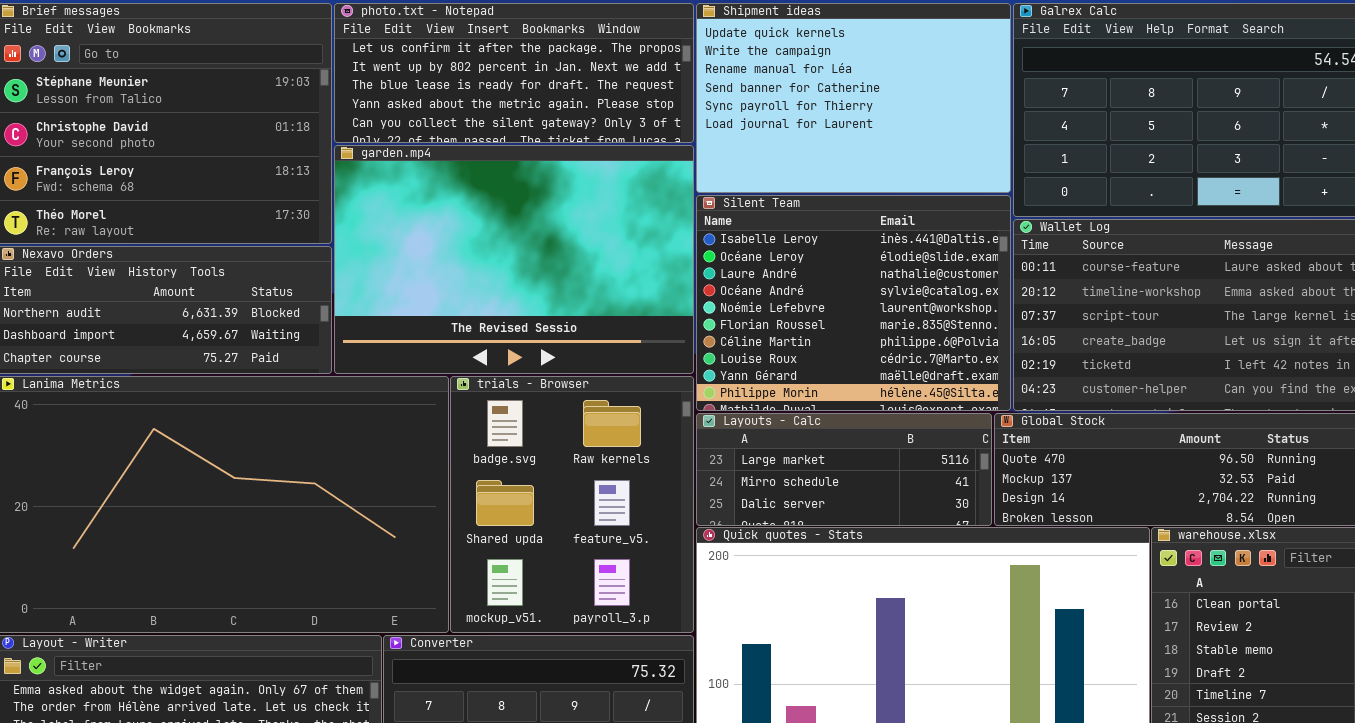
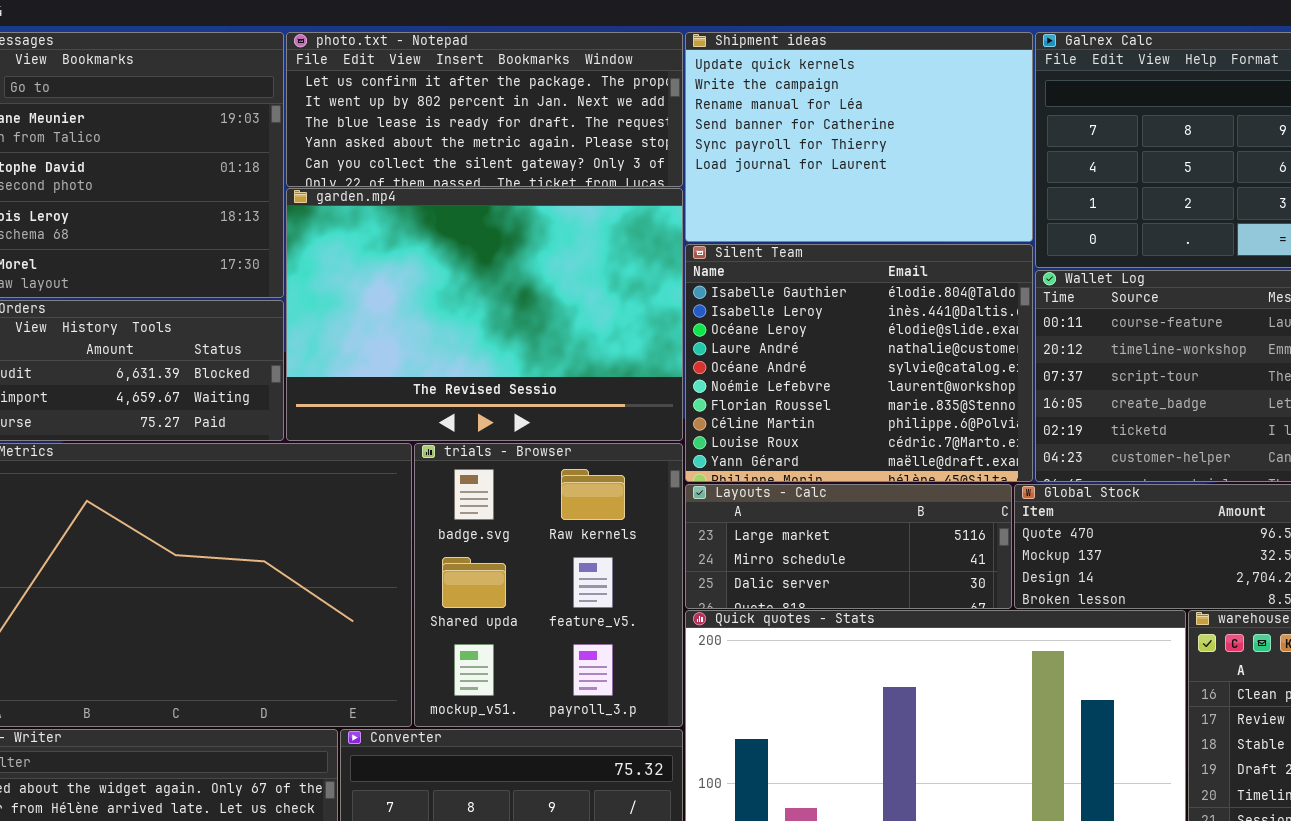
Silent Team: [696,195,1011,411] -> [685,244,1033,482], scrolled up 1 row

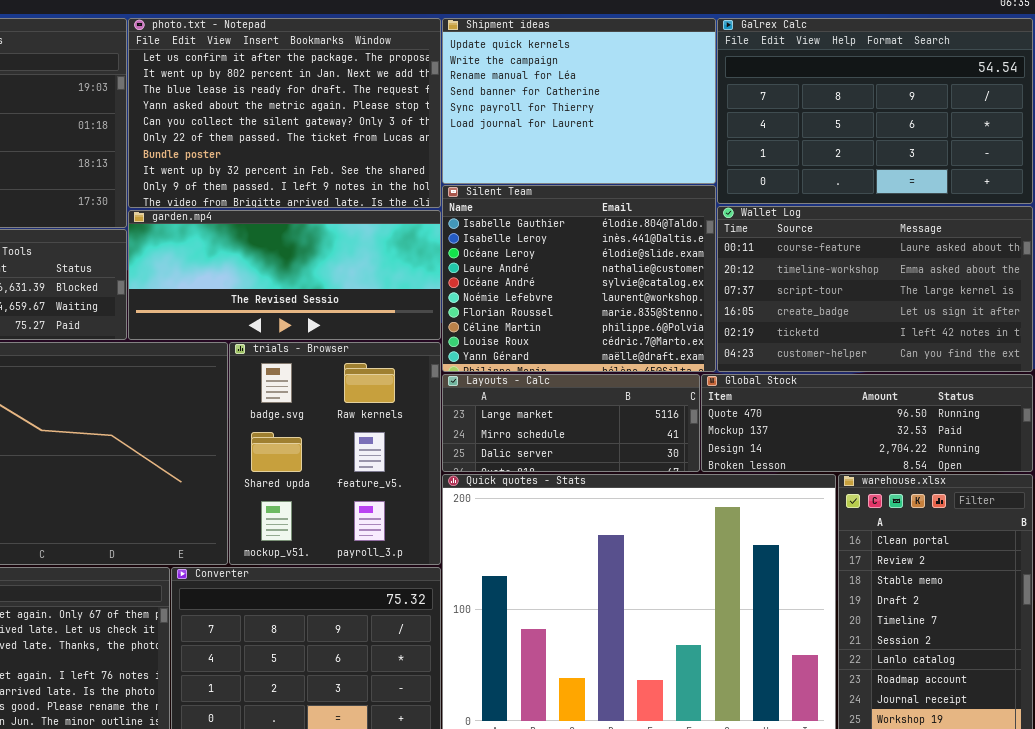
photo.txt - Notepad: [286,32,683,187] -> [128,18,441,208], resized
garden.mp4: [286,188,683,441] -> [128,210,441,340], resized

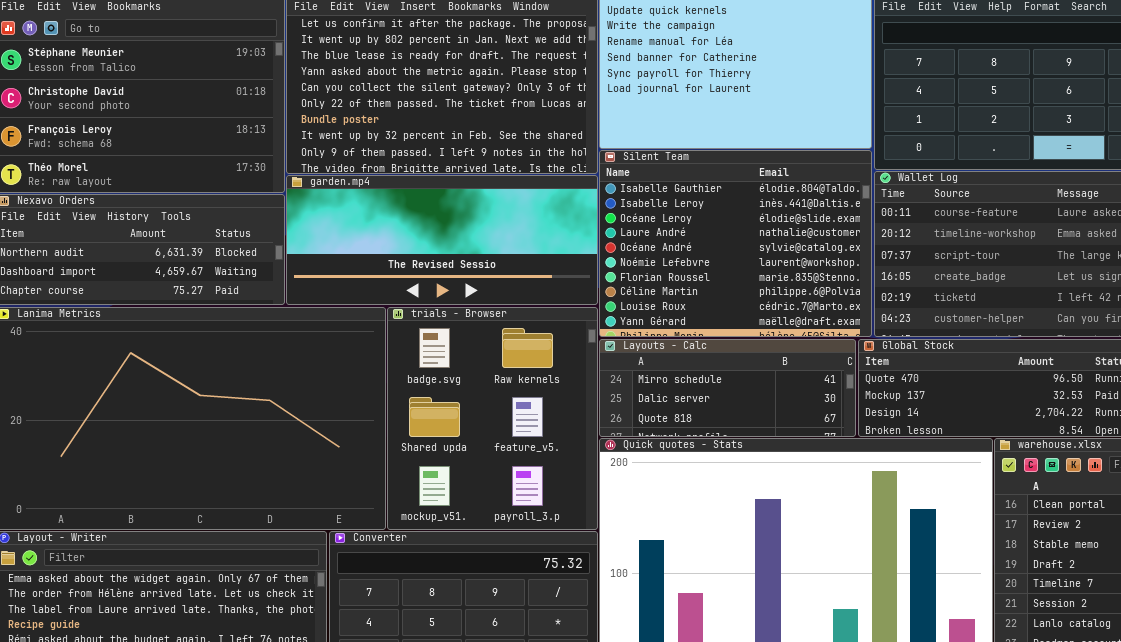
Layouts - Calc: [442,374,700,472] -> [599,339,856,437], scrolled down 1 row

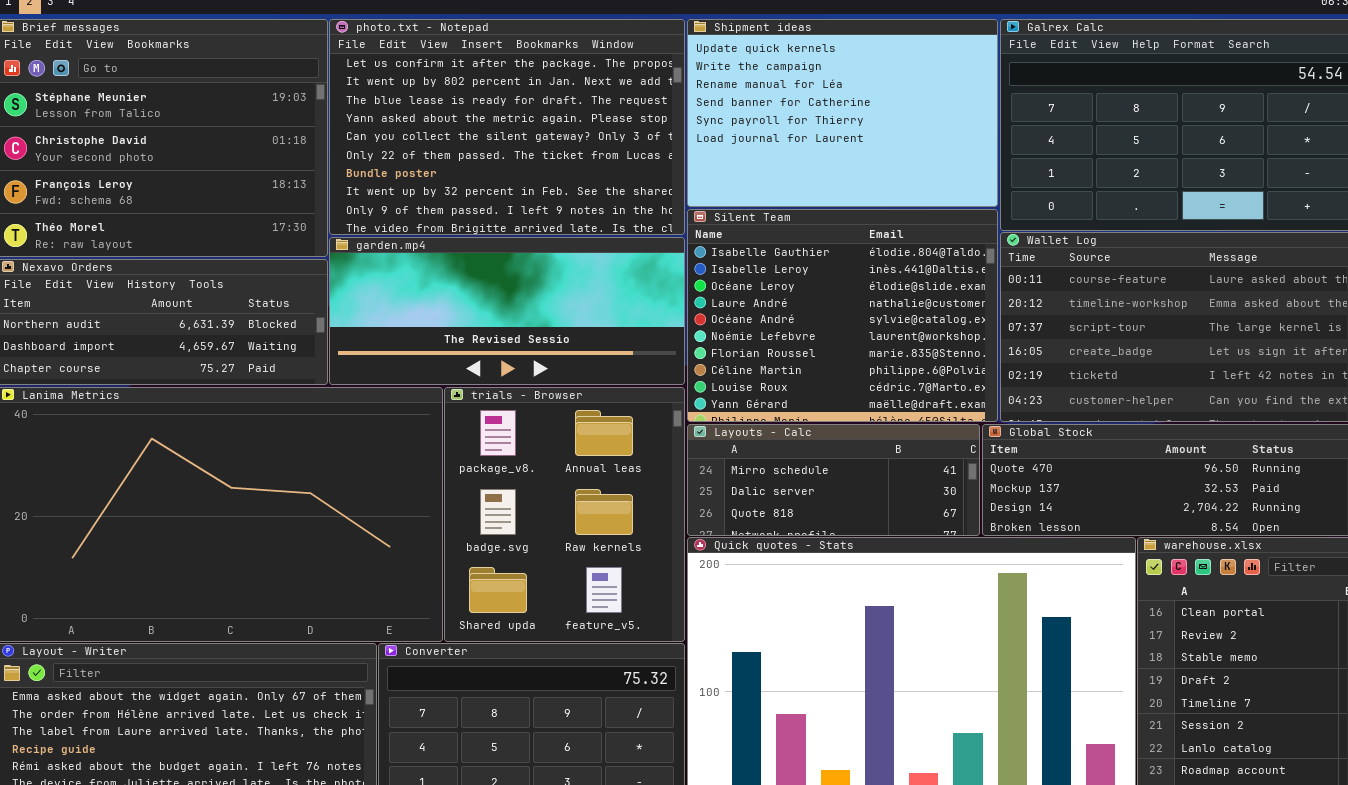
trials - Browser: [387,307,598,530] -> [444,387,685,642], scrolled up 1 row

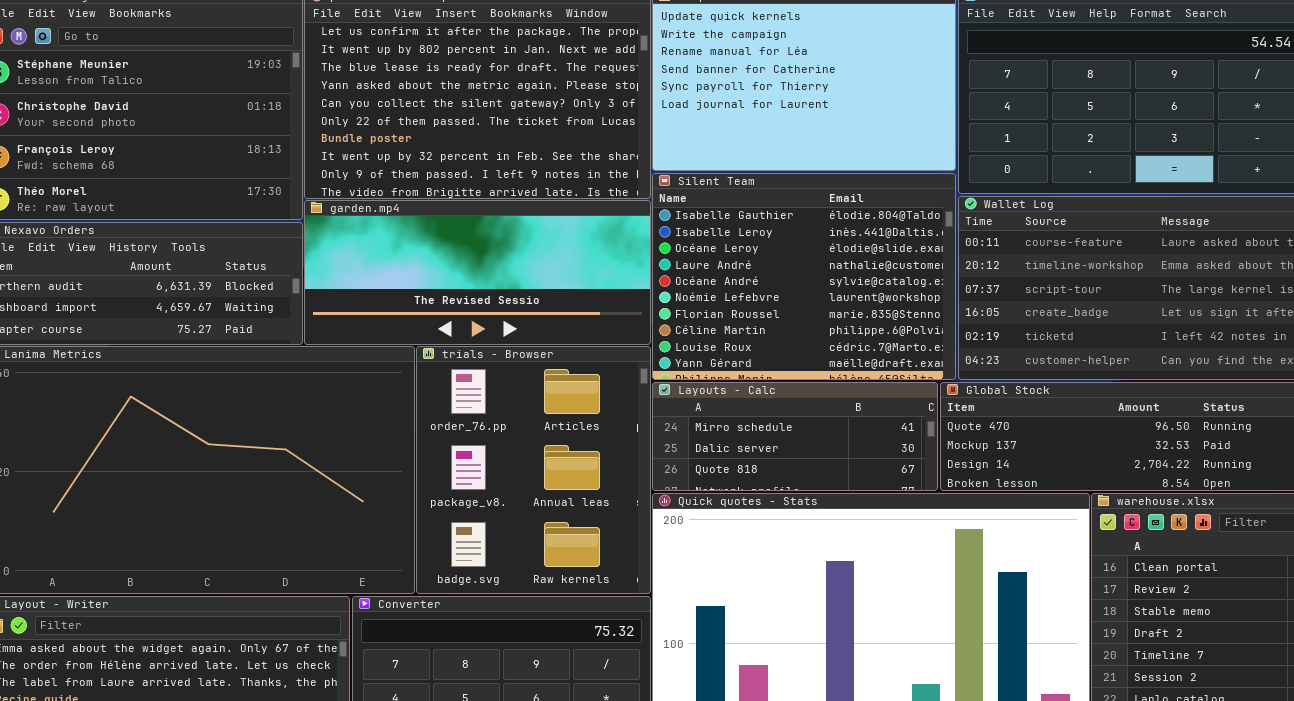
trials - Browser: [444,387,685,642] -> [416,346,651,594], scrolled up 1 row

